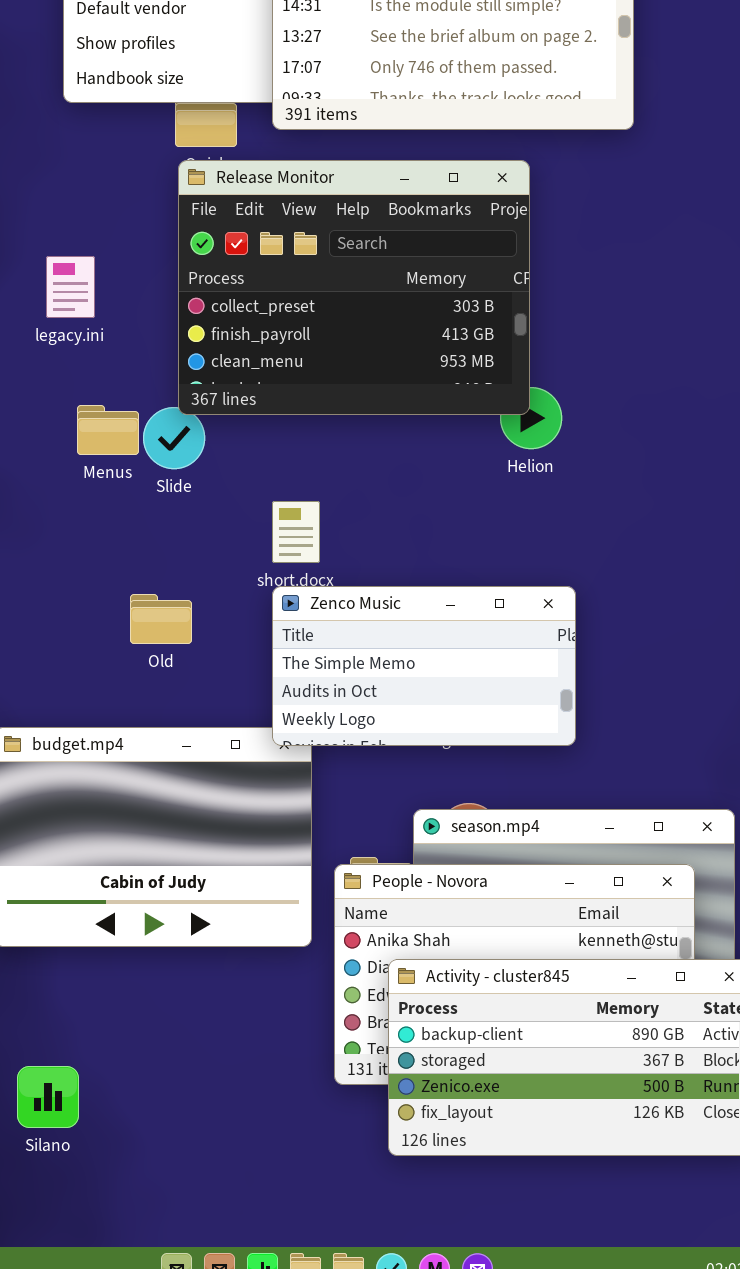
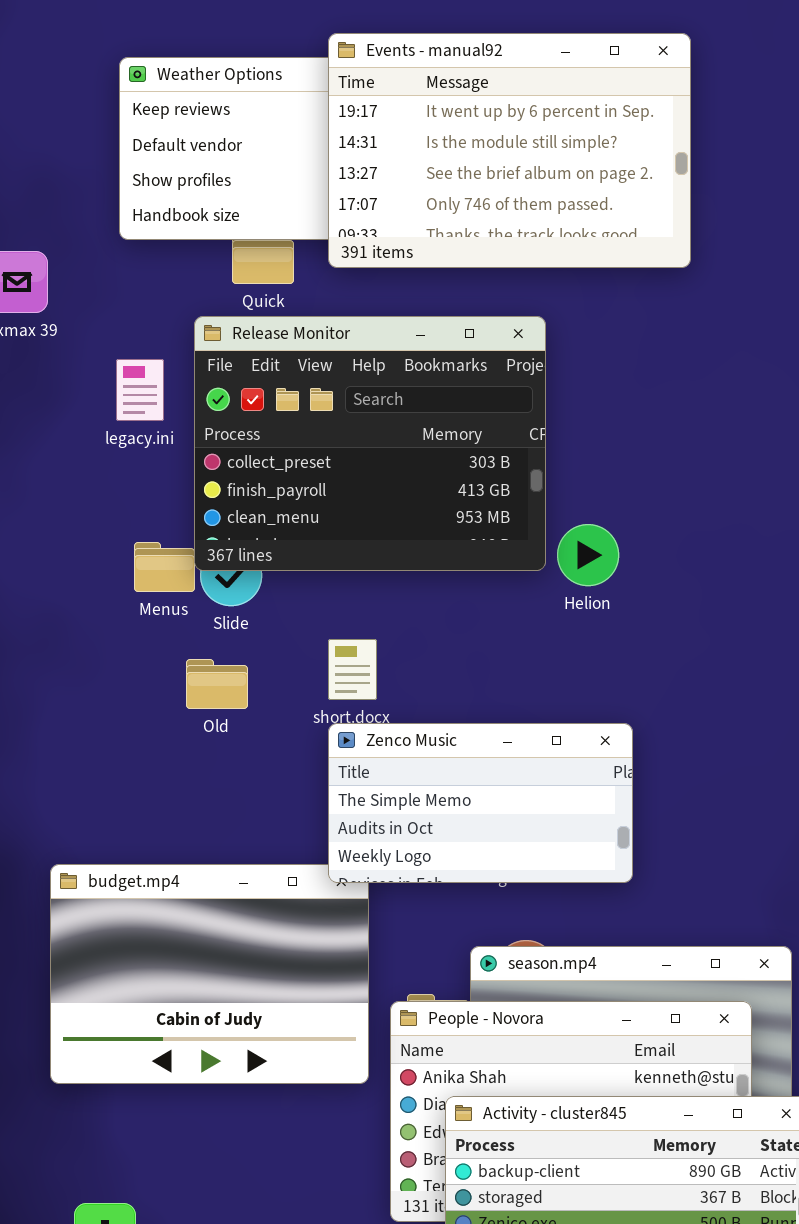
Release Monitor: [178,160,530,415] -> [194,316,546,571], moved
legacy.ini: [46,256,95,318] -> [116,359,164,421], moved
Old: [130,594,192,644] -> [186,659,248,709], moved

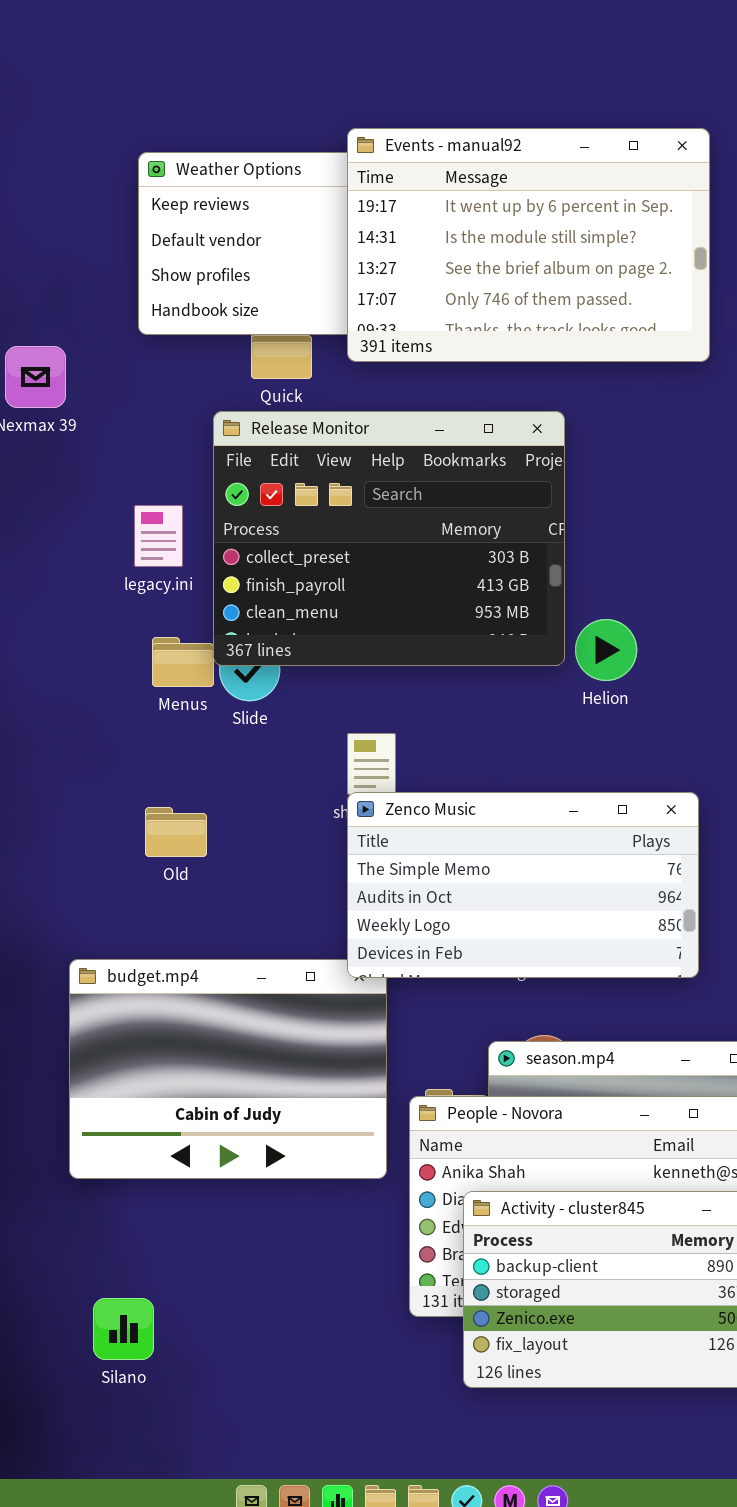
legacy.ini: [116,359,164,421] -> [134,505,183,567], moved
Old: [186,659,248,709] -> [145,807,207,857], moved
Zenco Music: [328,723,633,883] -> [347,792,699,978], resized

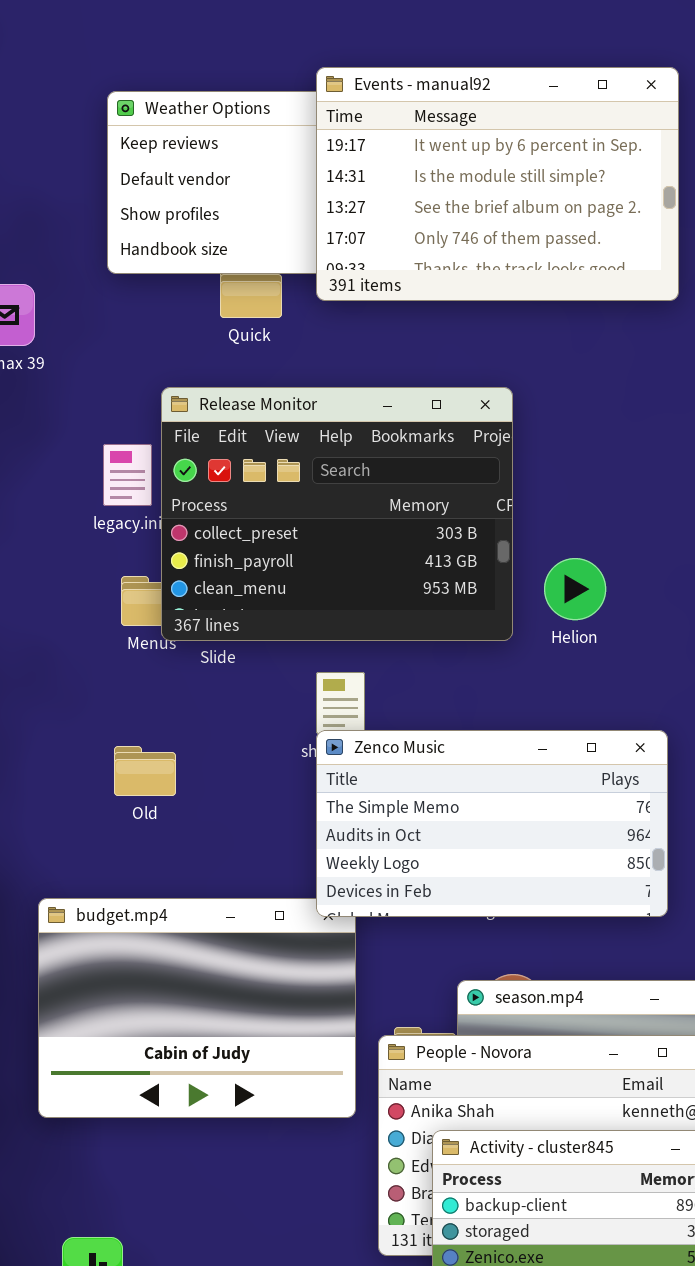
Release Monitor: [213,411,565,666] -> [161,387,513,641], moved

